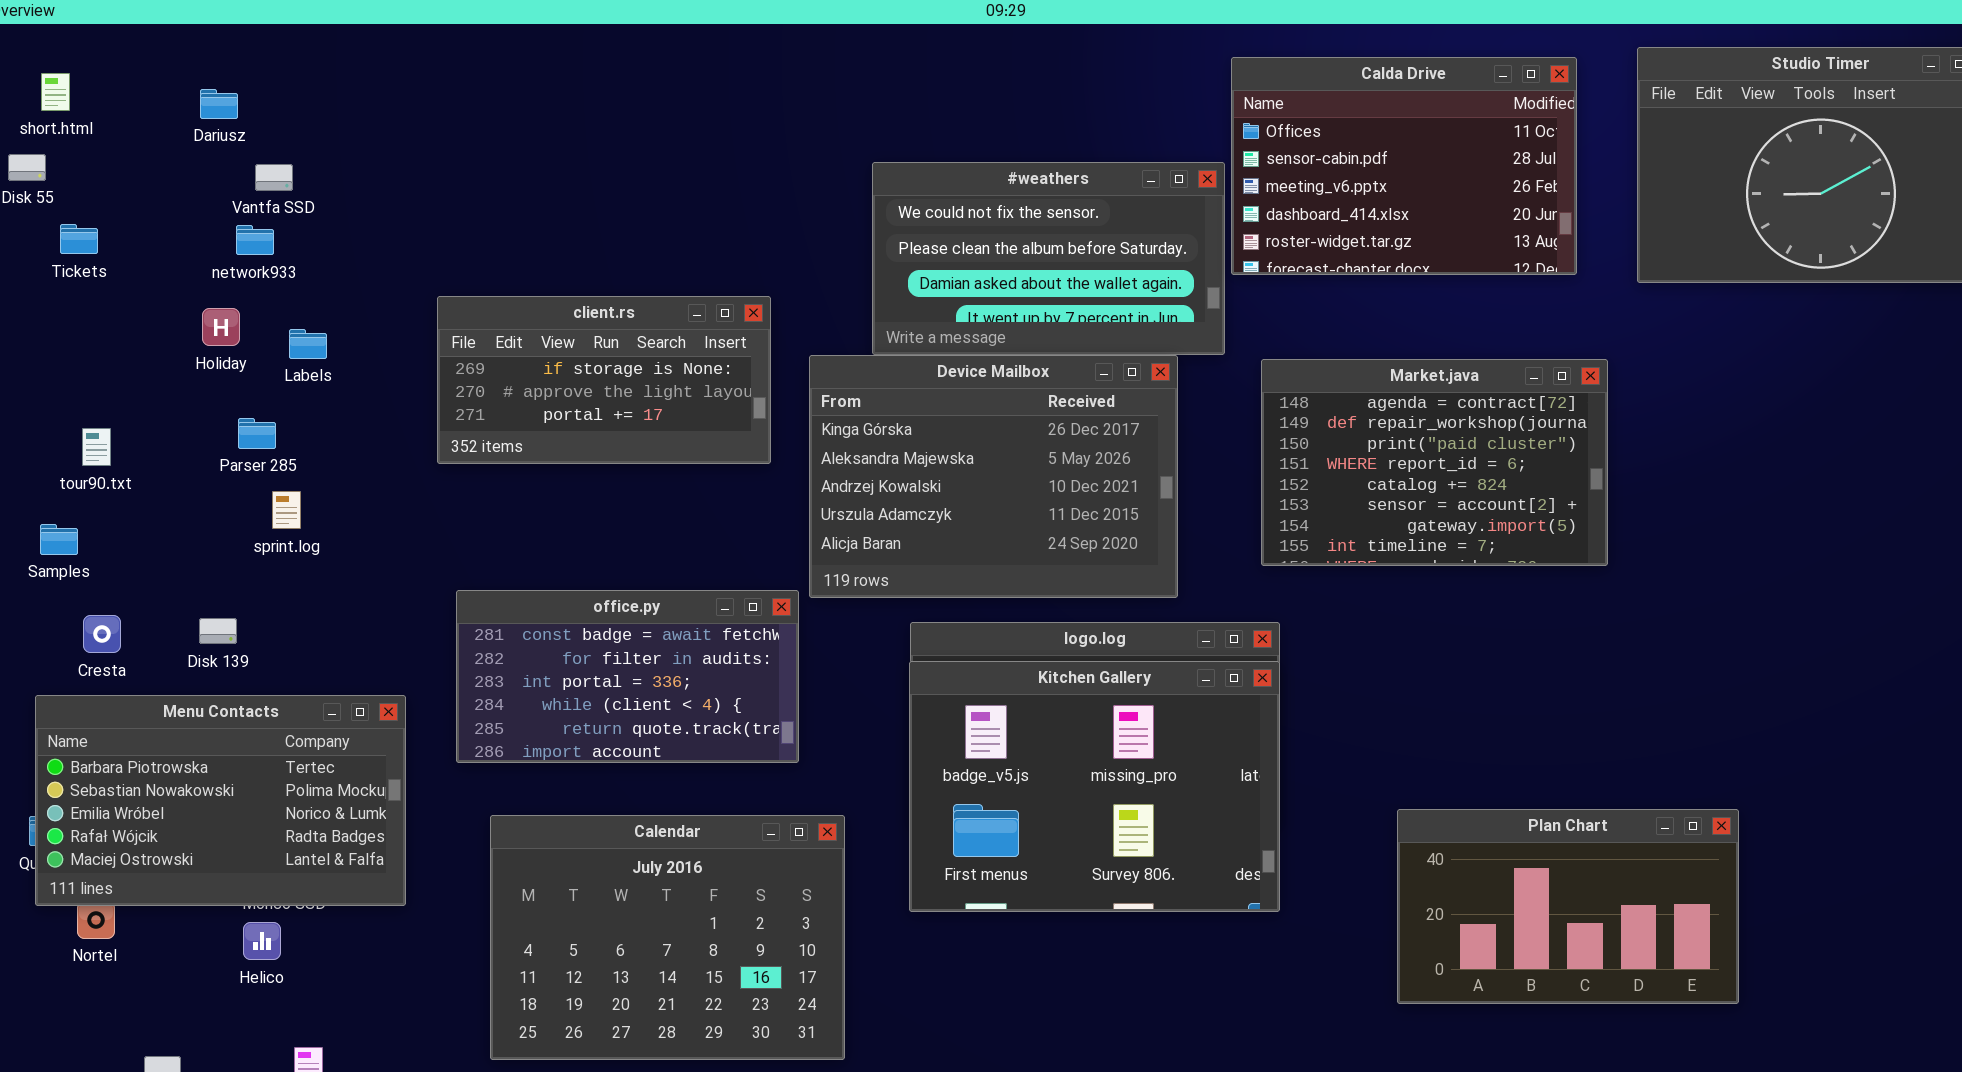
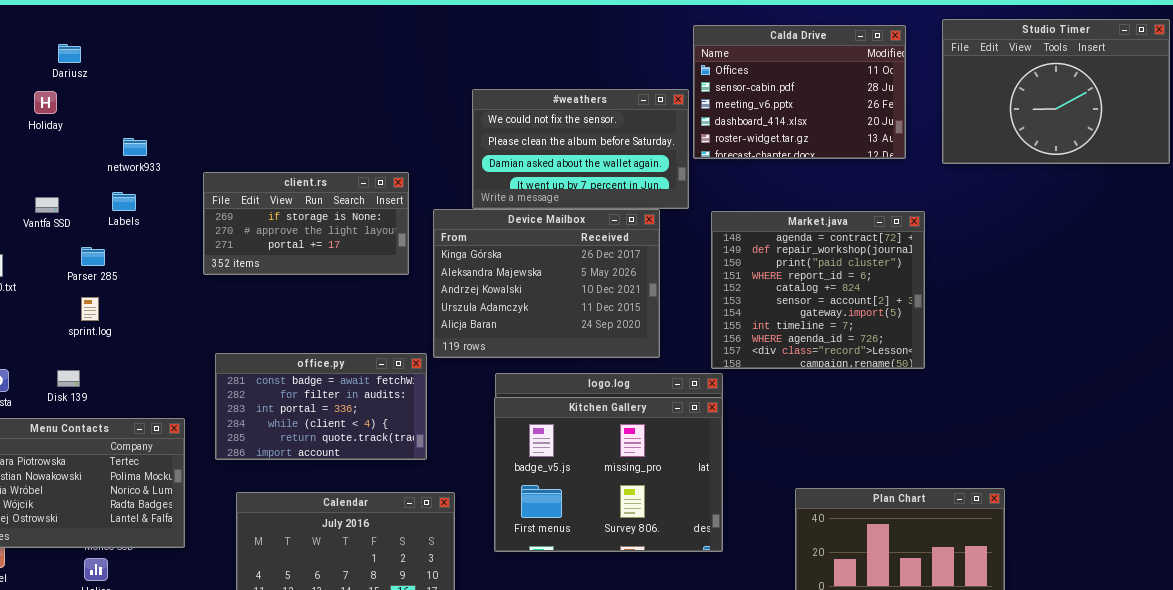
Vantfa SSD: [255,164,293,191] -> [35,197,59,213], moved
network933: [236,225,274,255] -> [123,138,147,156], moved
Holiday: [202,308,240,346] -> [34,91,57,114], moved
Market.java: [1261,359,1608,566] -> [711,211,925,369], resized
sprint.log: [272,491,301,529] -> [81,297,99,321], moved

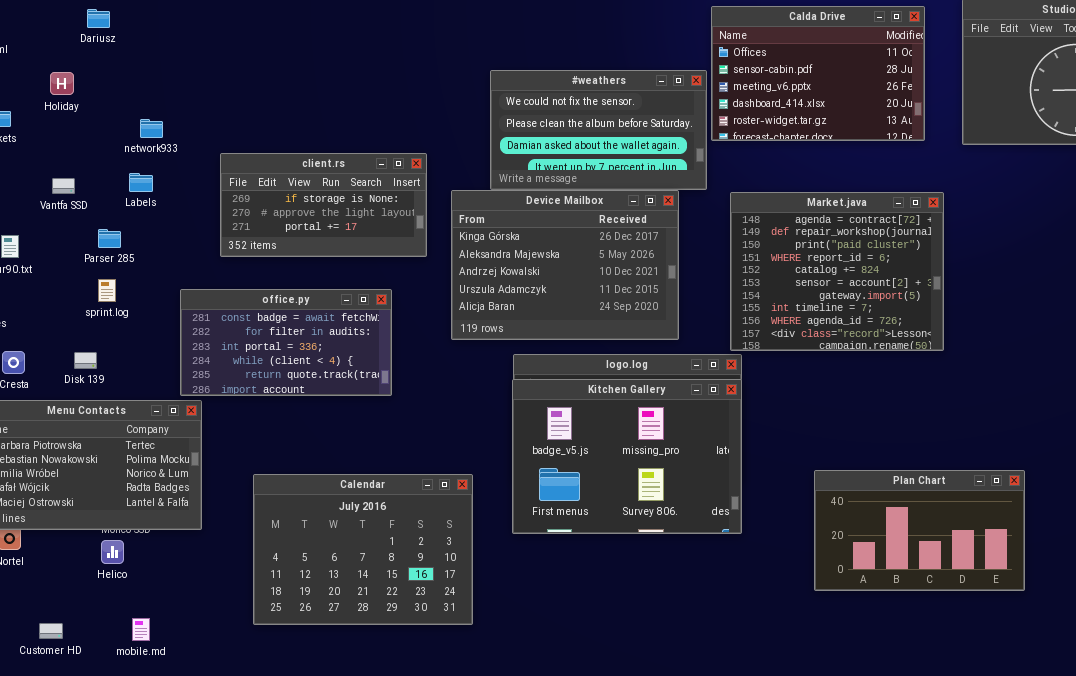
Dariusz: [58,44,81,63] -> [87,9,110,28], moved
office.py: [215,353,427,460] -> [180,289,392,396], moved

